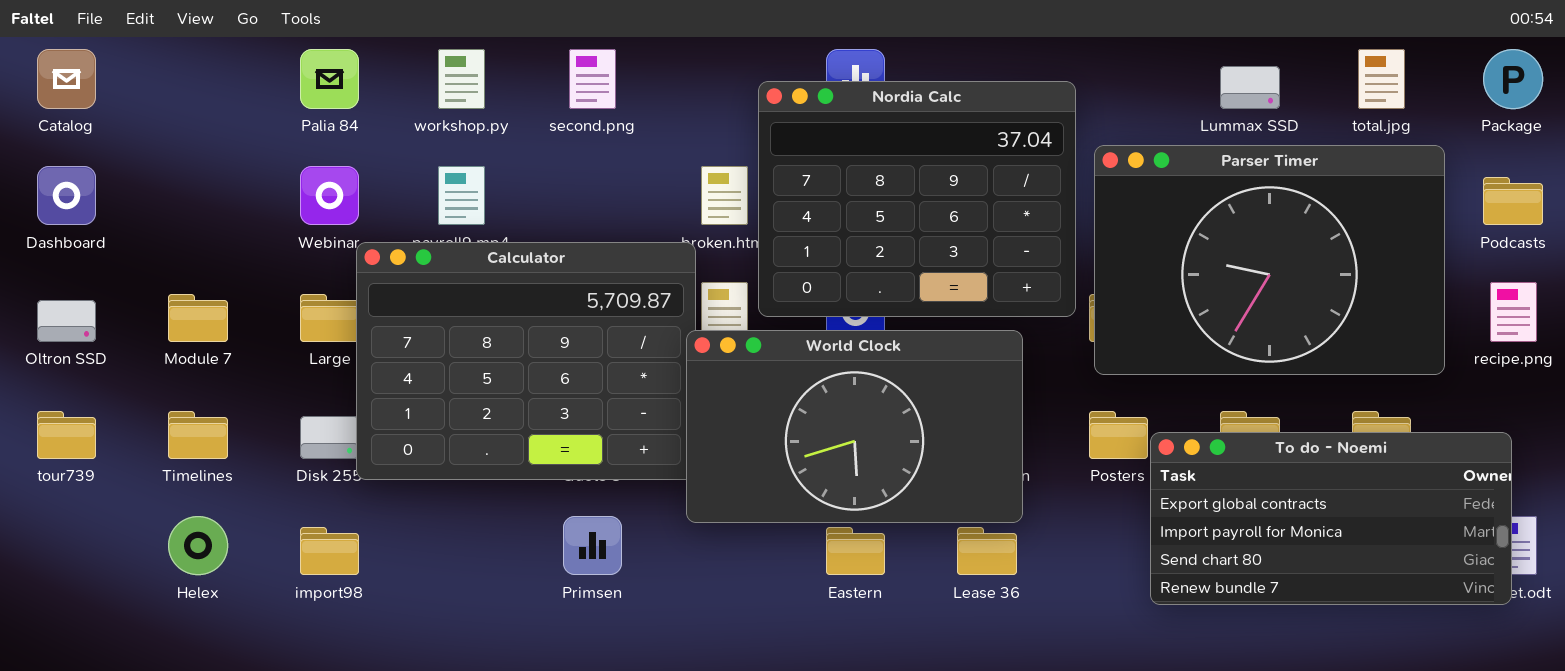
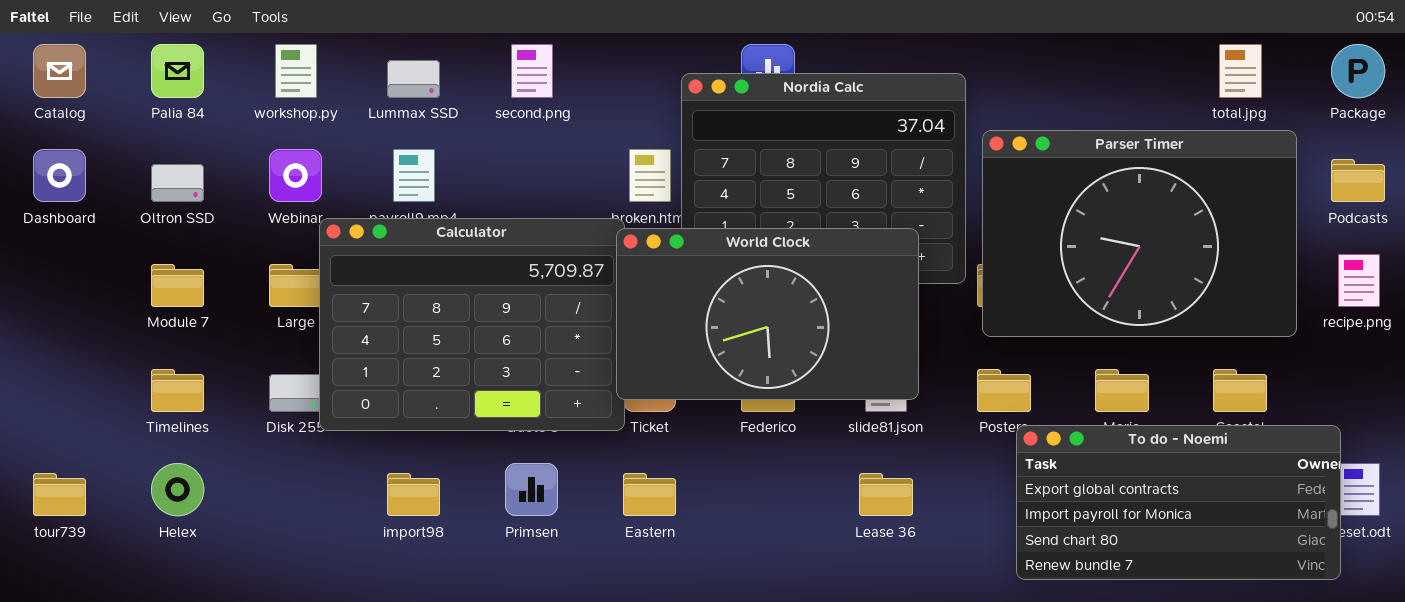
Palia 84: [300,49,359,109] -> [151,44,204,98], moved
workshop.py: [438,49,485,109] -> [275,44,317,98], moved
Lummax SSD: [1220,66,1280,109] -> [387,60,440,98], moved
Oltron SSD: [37,300,96,342] -> [151,164,204,202], moved
World Clock: [686,330,1023,523] -> [616,228,919,400], moved
tour739: [37,411,96,459] -> [33,473,86,516], moved
To do - Noemi: [1150,432,1512,605] -> [1016,425,1341,580], moved
import98: [300,527,359,575] -> [387,473,440,516], moved
Eastern: [826,527,885,575] -> [623,473,676,516], moved

